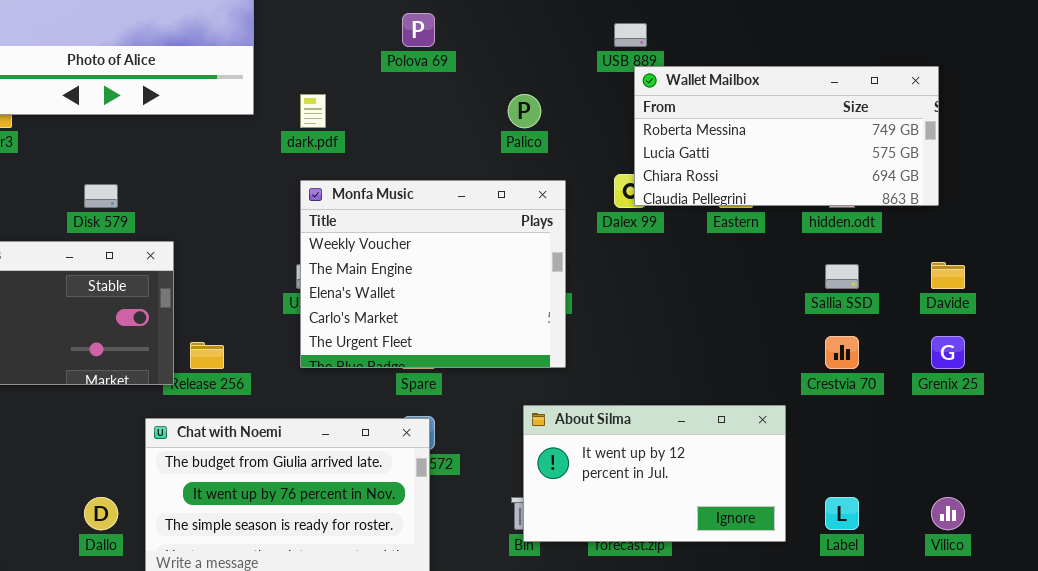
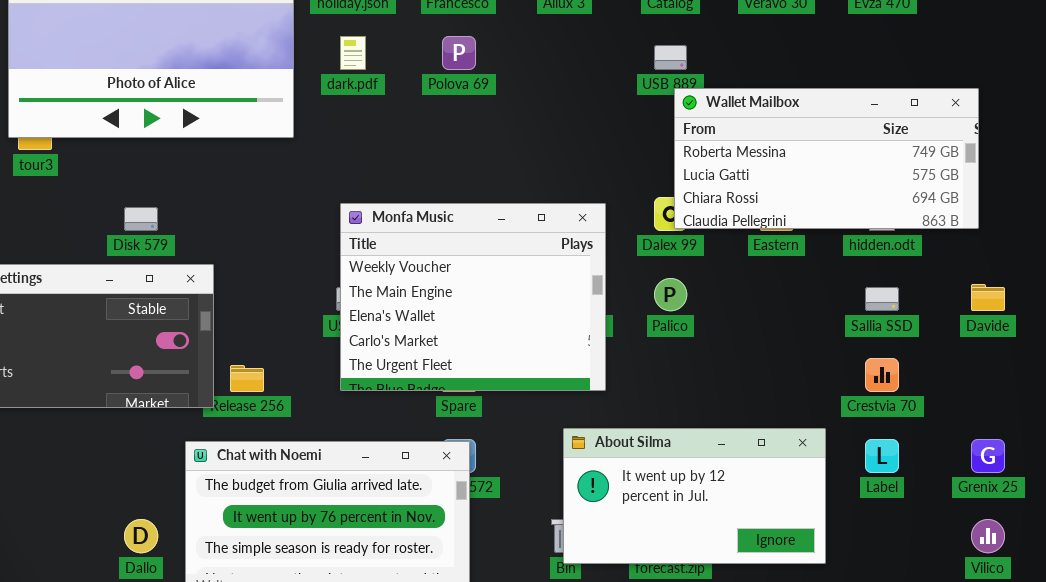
dark.pdf: [300,94,326,128] -> [340,36,366,70], moved
Palico: [508,94,541,128] -> [654,278,687,311], moved
Grenix 25: [931,336,965,369] -> [971,439,1005,473], moved
Label: [825,497,859,530] -> [865,439,899,473], moved

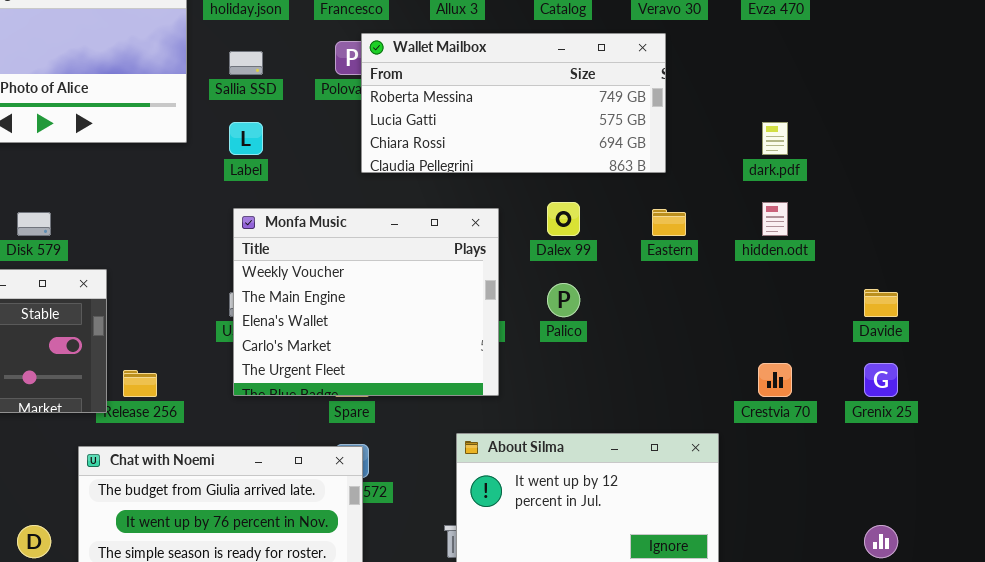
dark.pdf: [340,36,366,70] -> [762,122,788,155], moved
Wallet Mailbox: [674,88,979,229] -> [361,33,666,173], moved
Sallia SSD: [865,287,899,311] -> [229,51,263,75], moved
Label: [865,439,899,473] -> [229,122,263,155], moved
Grenix 25: [971,439,1005,473] -> [864,363,898,397], moved

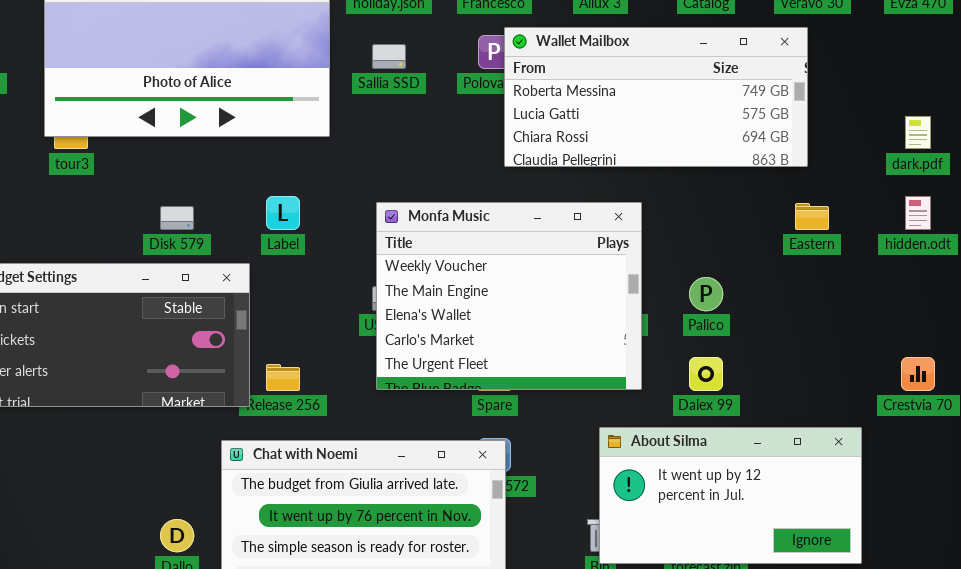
Label: [229,122,263,155] -> [266,196,300,230], moved
Dalex 99: [547,202,580,236] -> [689,357,723,391], moved

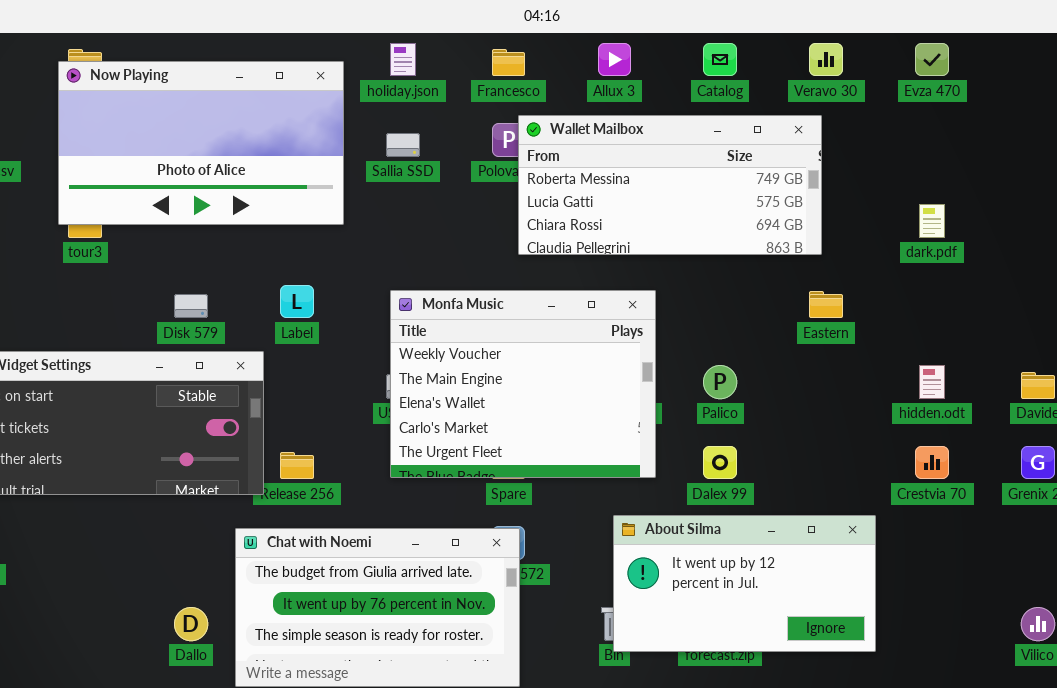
hidden.odt: [905,196,931,230] -> [919,365,945,399], moved

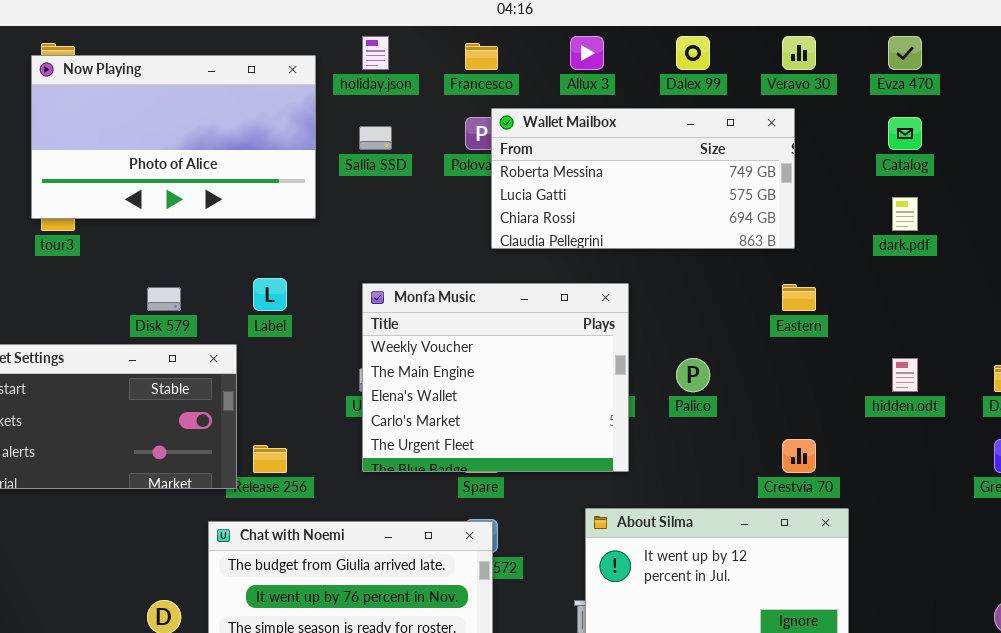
Catalog: [703,43,737,76] -> [888,117,922,150], moved
Dalex 99: [703,446,737,479] -> [676,36,710,70], moved
Crestvia 70: [915,446,949,479] -> [782,439,816,473], moved

